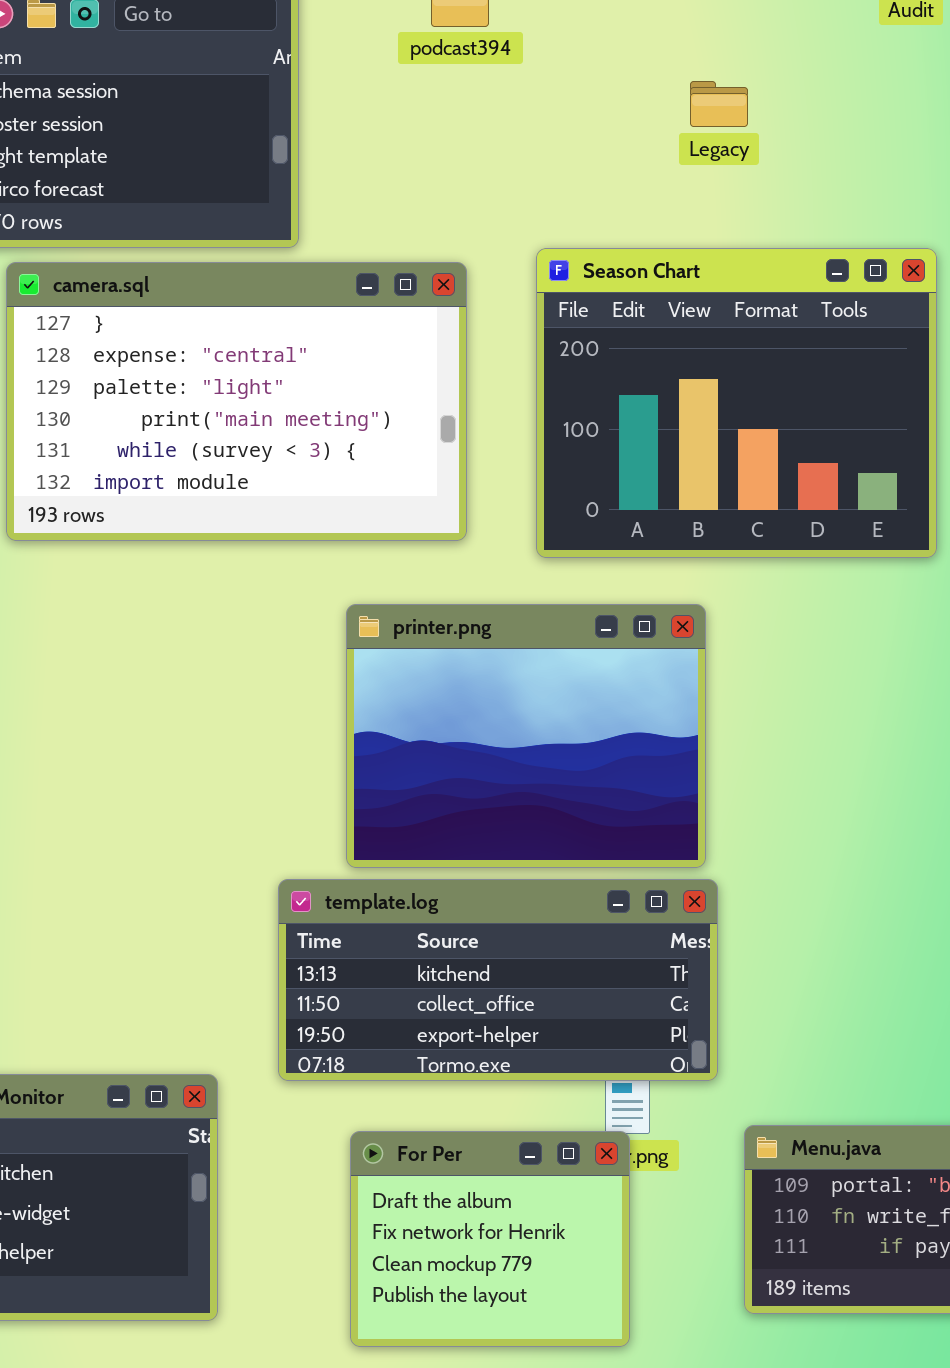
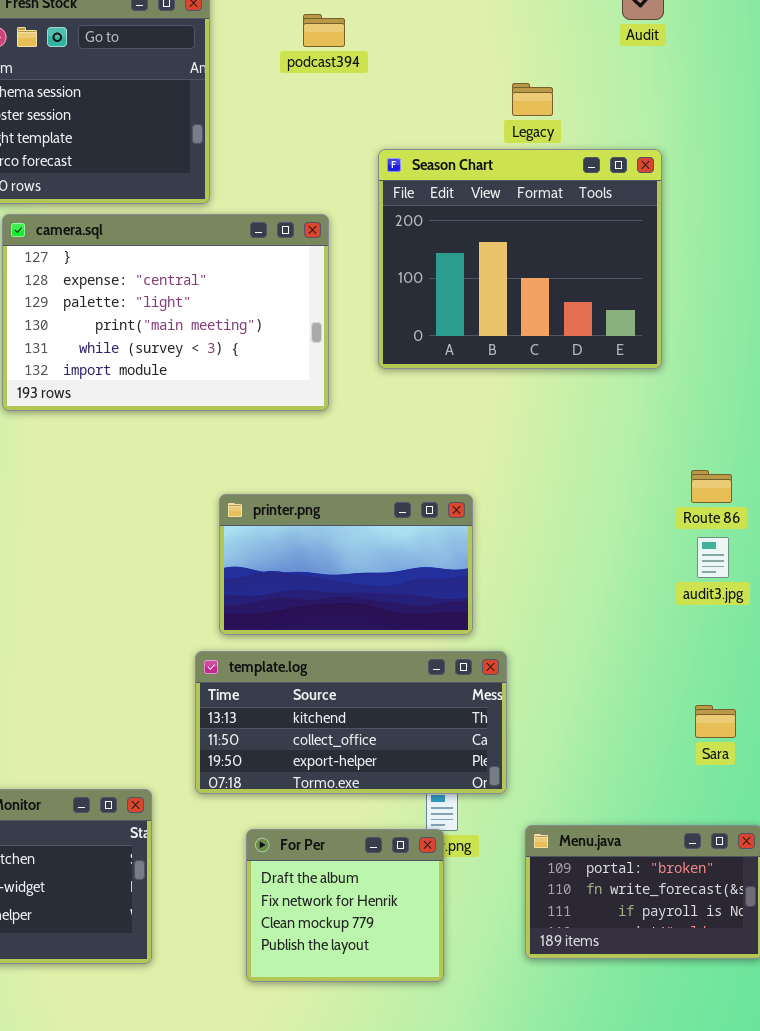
Legacy: [690,81,748,127] -> [512,83,553,116], moved
Season Chart: [536,248,937,558] -> [378,149,662,369], moved
printer.png: [346,604,706,868] -> [219,494,473,635], moved, resized

